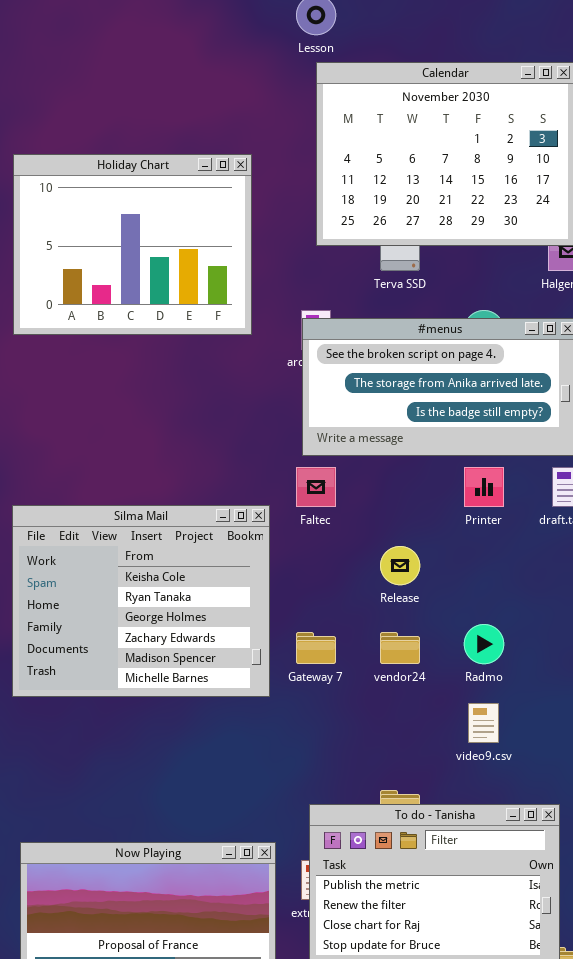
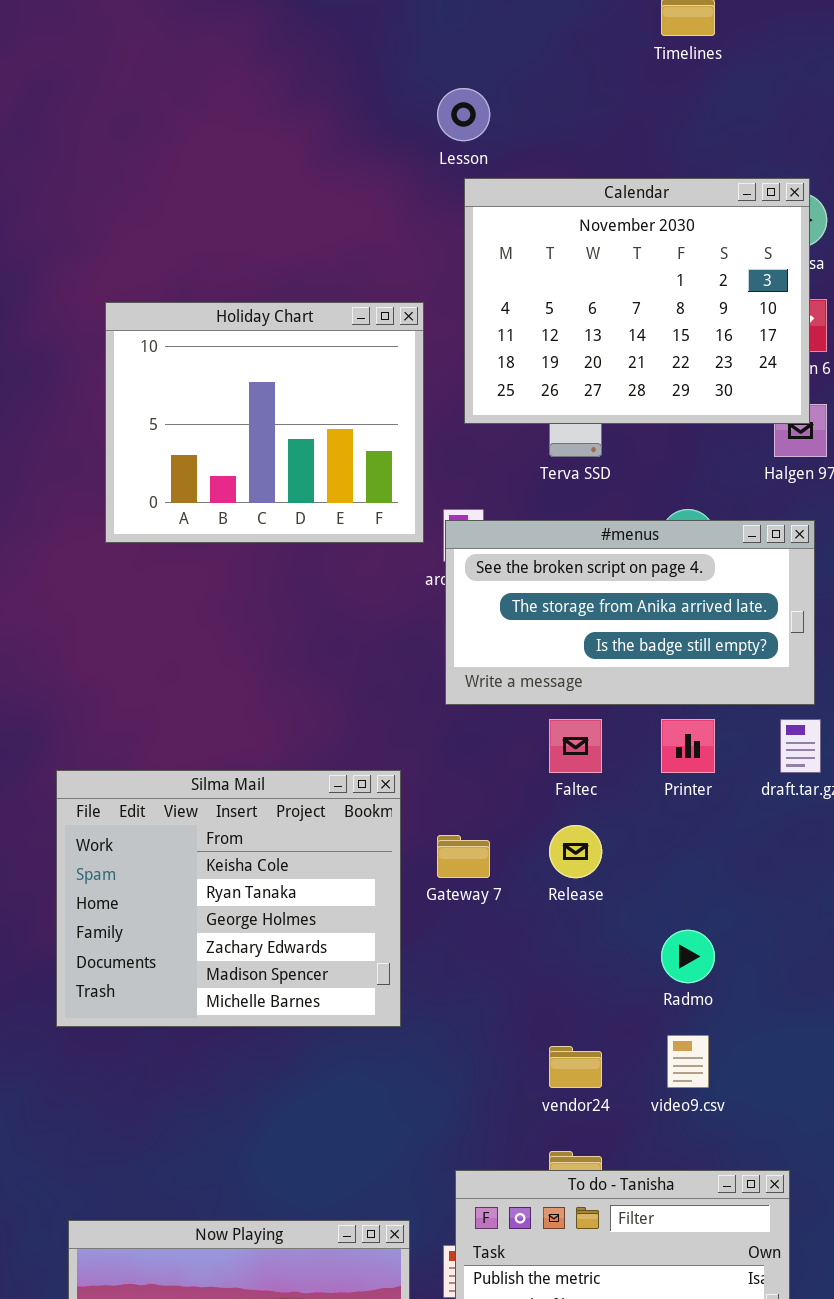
Holiday Chart: [13,154,252,335] -> [105,302,424,543], moved
Faltec: [296,467,336,507] -> [549,719,602,773], moved
Gateway 7: [296,632,336,664] -> [437,835,490,878], moved
vendor24: [380,632,420,664] -> [549,1046,602,1088], moved

